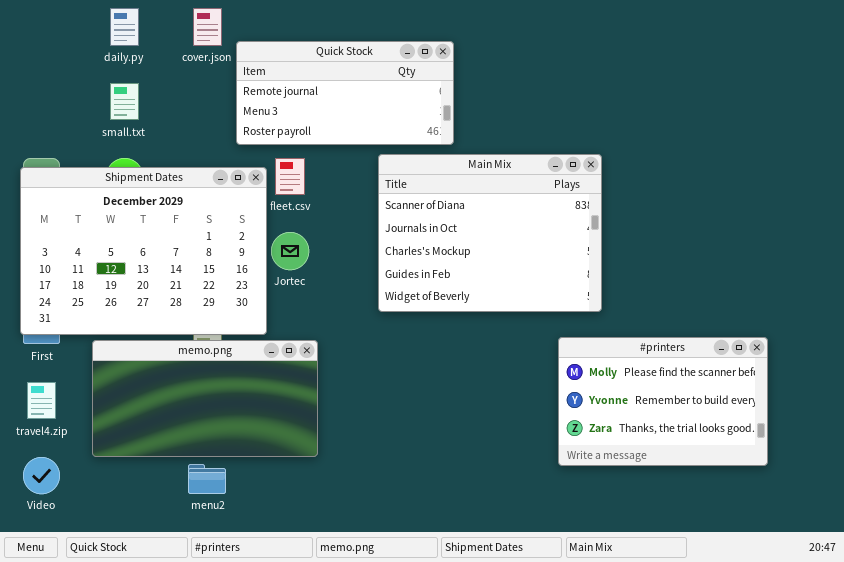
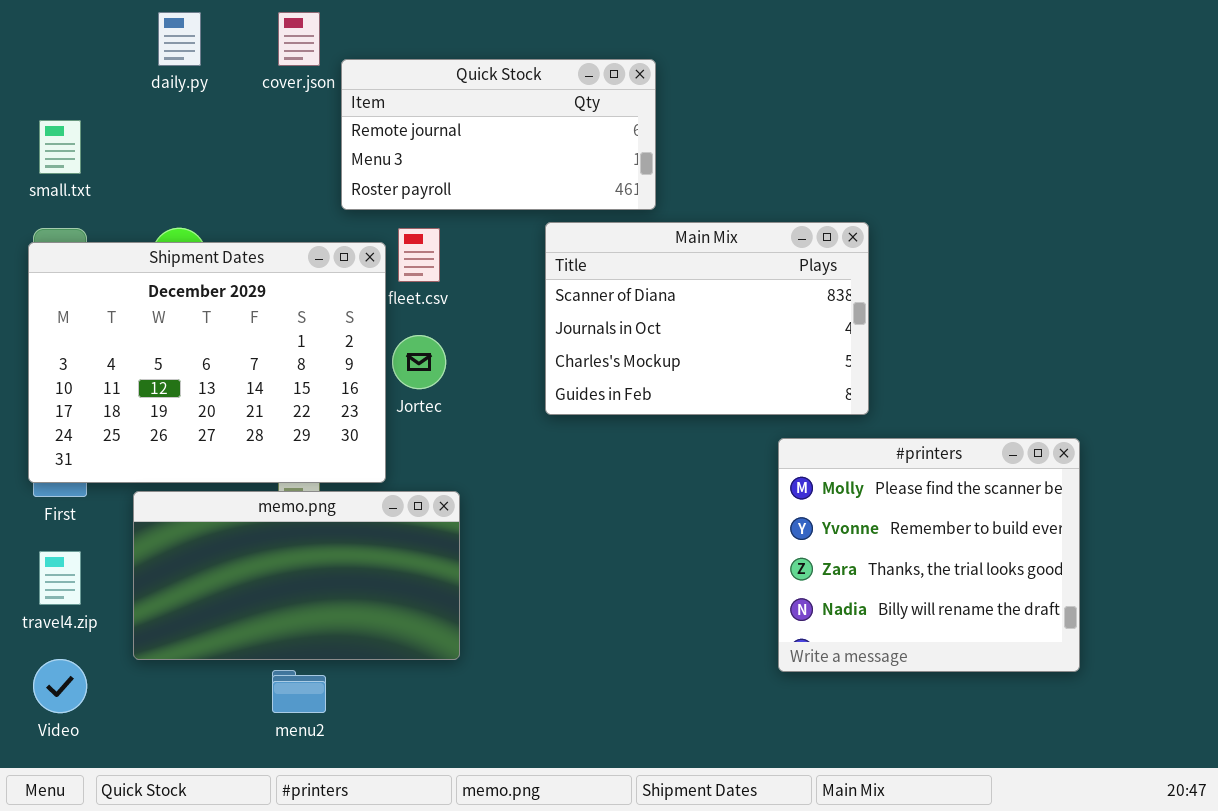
small.txt: [110,83,139,120] -> [39,120,81,174], moved
Main Mix: [378,154,602,312] -> [545,222,869,415], resized
#printers: [558,337,768,466] -> [778,438,1080,672], moved, resized

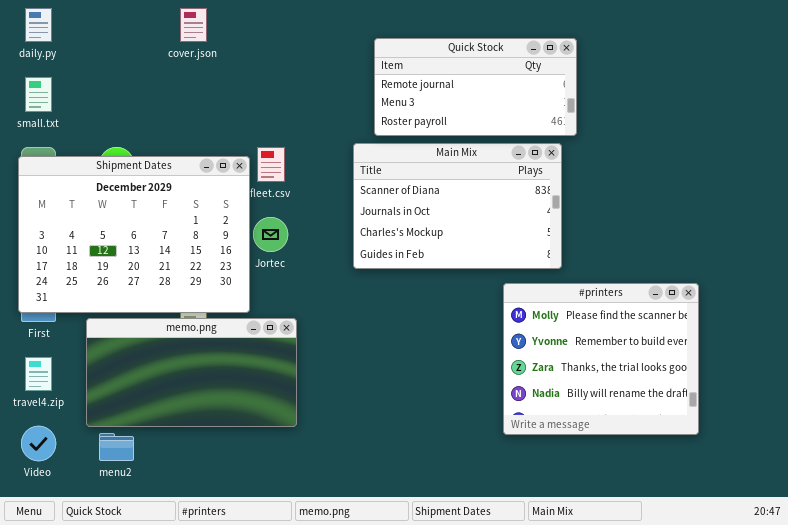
daily.py: [158,12,201,66] -> [25,8,52,42], moved
Quick Stock: [341,59,656,210] -> [374,38,577,136], moved
menu2: [272,670,326,713] -> [99,433,134,461], moved

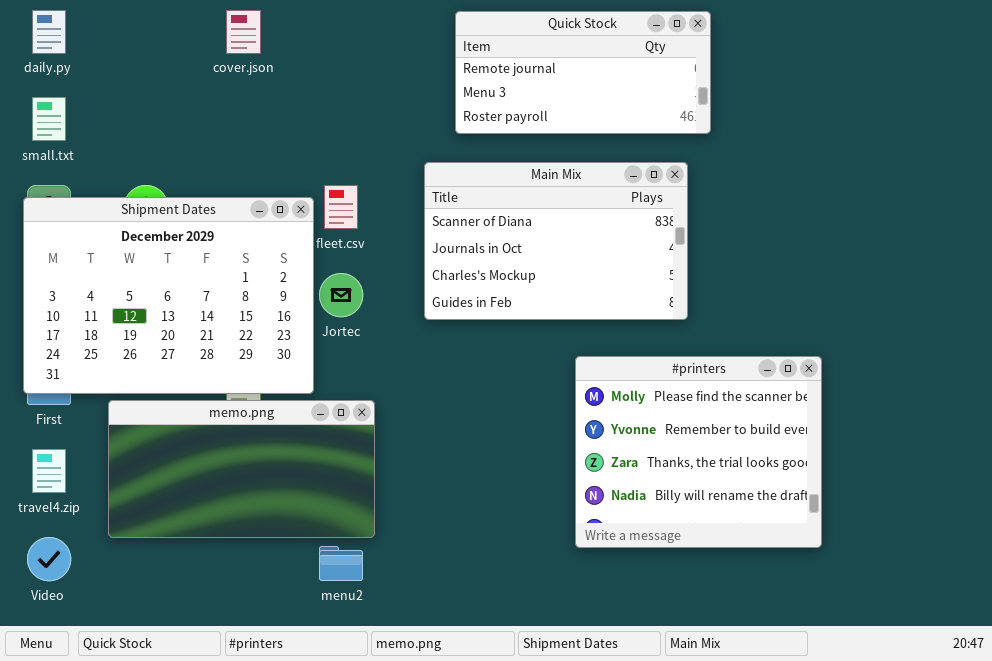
Quick Stock: [374,38,577,136] -> [455,11,711,134], moved
Main Mix: [353,143,562,269] -> [424,162,688,320], moved
#printers: [503,283,699,435] -> [575,356,822,548], moved
menu2: [99,433,134,461] -> [319,546,363,581], moved

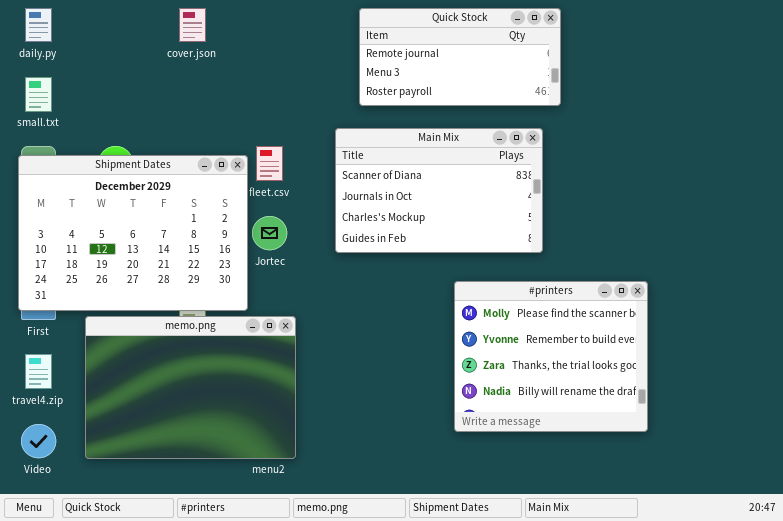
memo.png: [108,400,375,538] -> [85,316,296,459], resized

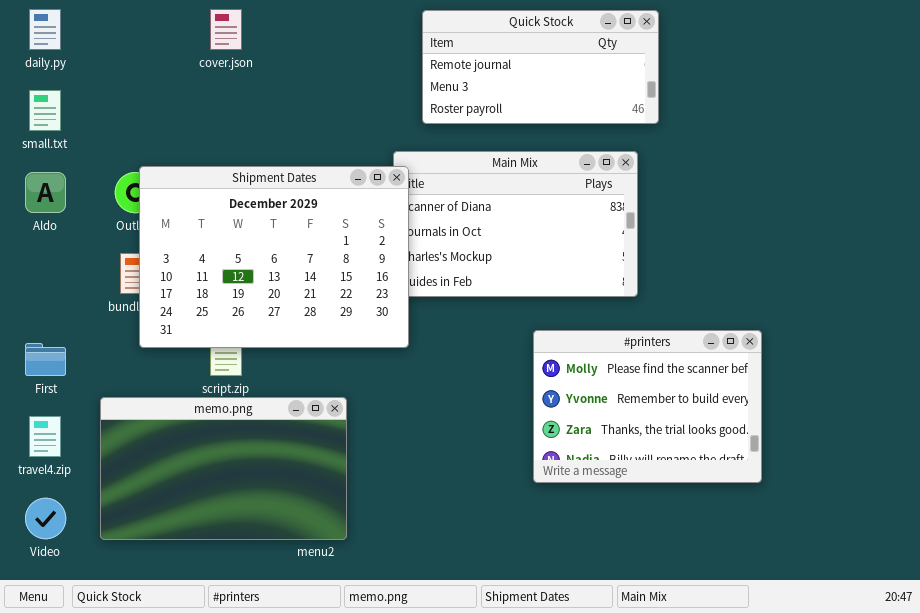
Shipment Dates: [18,155,248,311] -> [139,166,409,348], moved
#printers: [454,281,648,432] -> [533,330,762,483], resized
memo.png: [85,316,296,459] -> [100,397,347,540], resized

